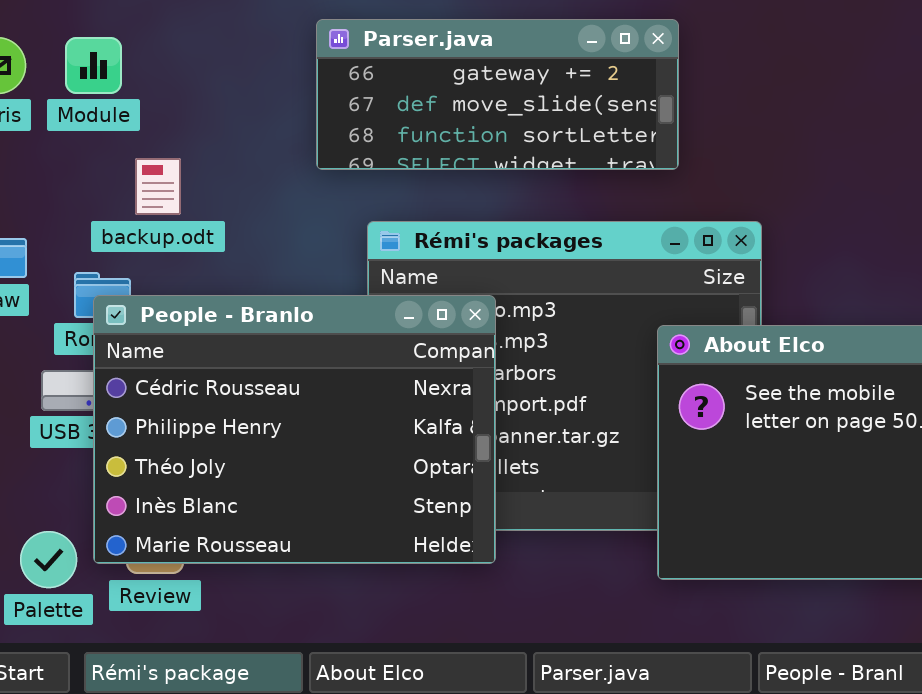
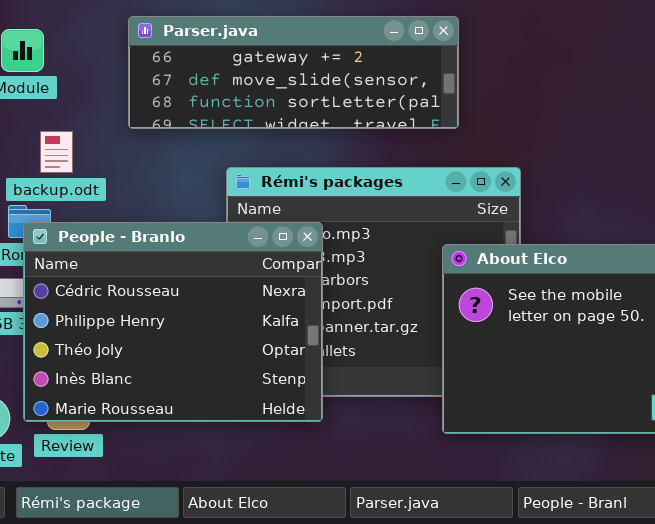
Parser.java: [316,19,679,170] -> [128,16,459,129], resized
backup.odt: [135,158,181,215] -> [40,131,73,173], moved

